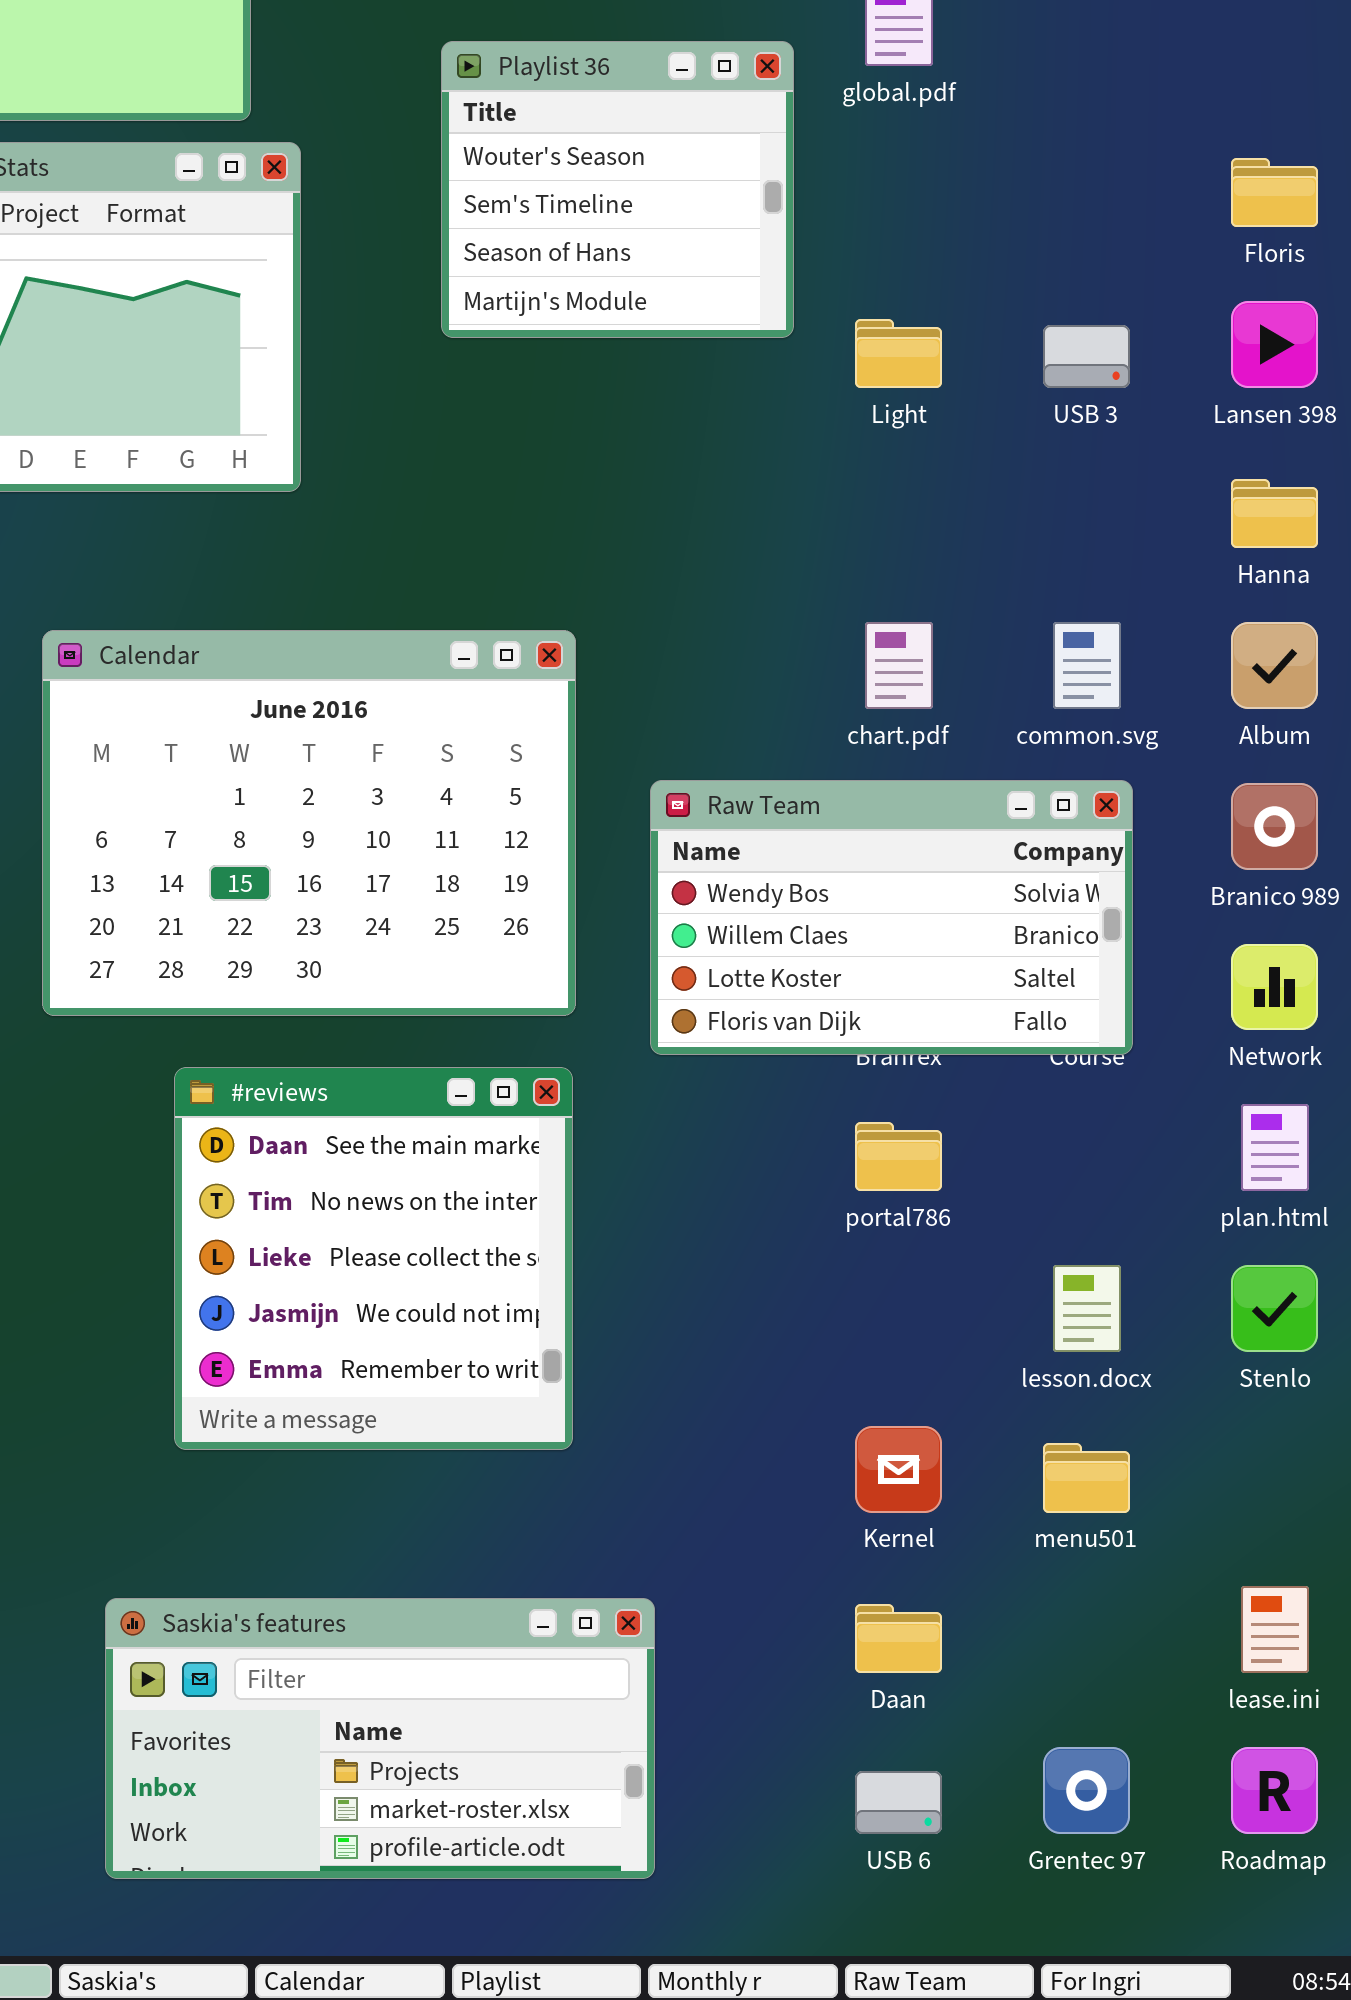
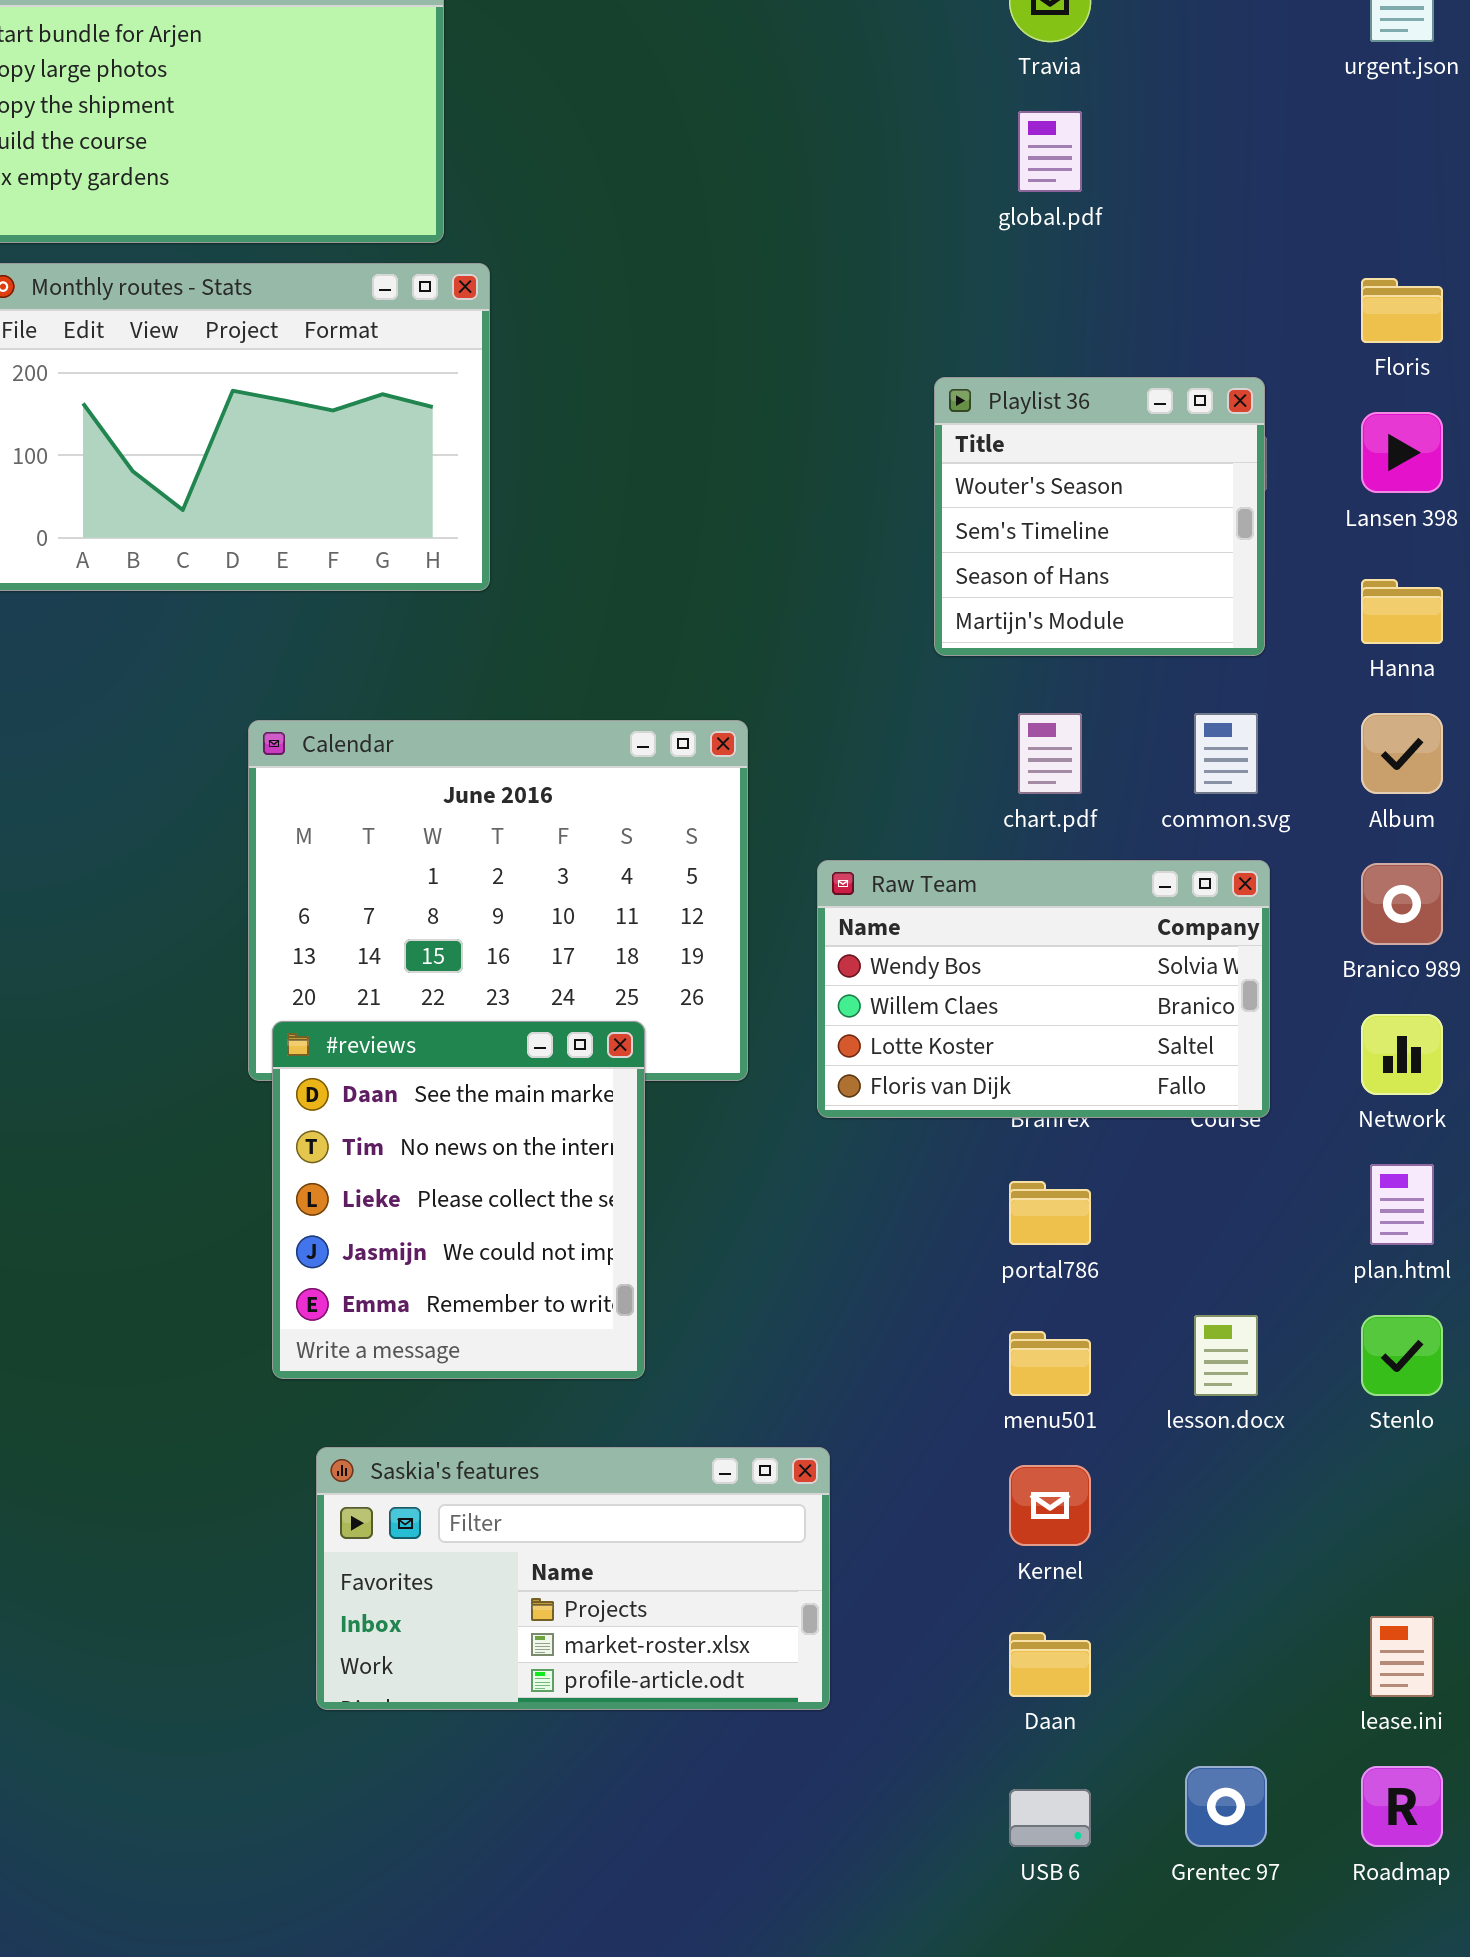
Playlist 36: [441,41,794,338] -> [934,377,1265,656], moved
#reviews: [174,1067,573,1450] -> [272,1021,645,1379], moved
menu501: [1043,1443,1130,1513] -> [1009,1331,1091,1396], moved
Saskia's features: [105,1598,655,1879] -> [316,1447,830,1710], moved

